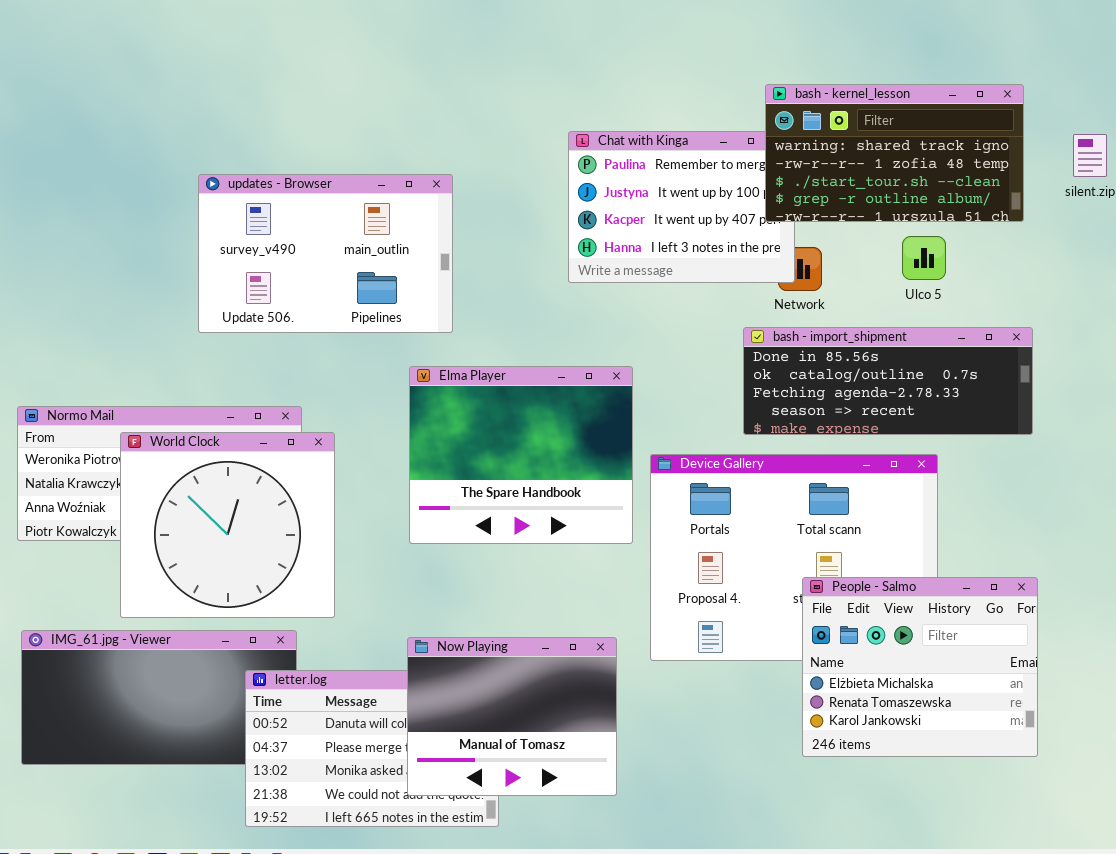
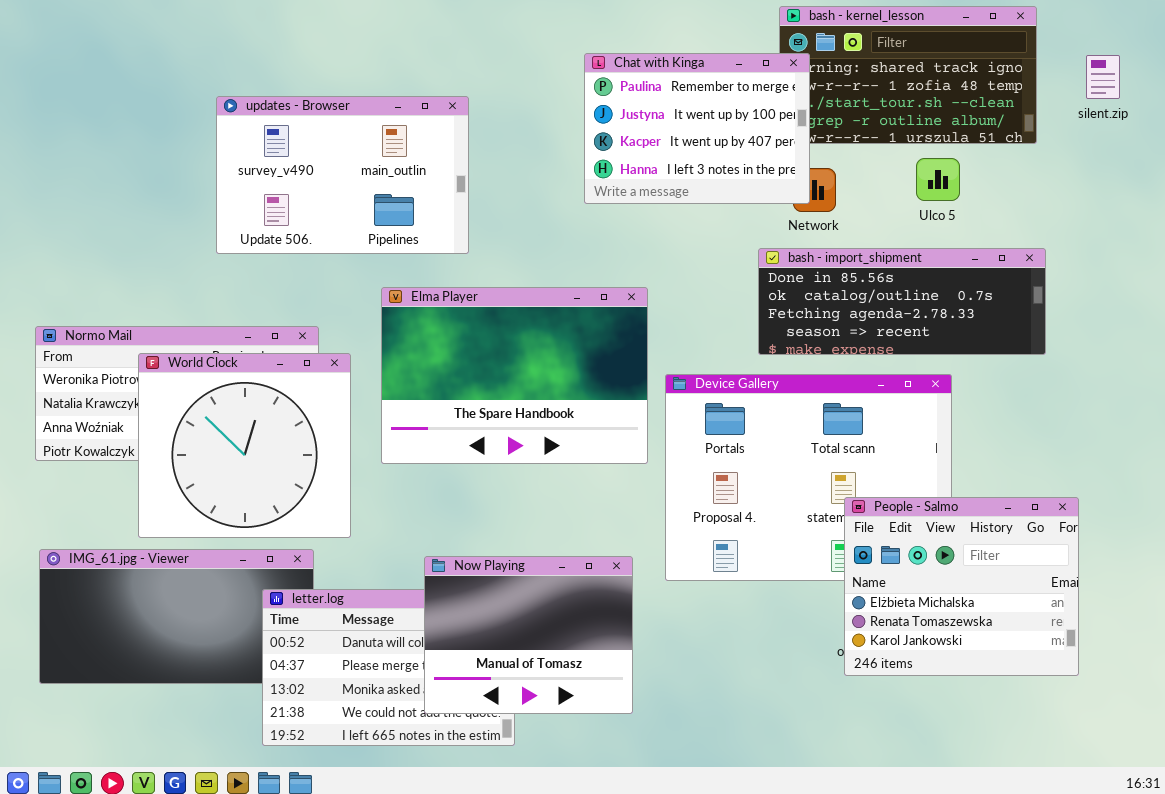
Chat with Kinga: [568,131,795,283] -> [584,53,810,204], raised
Elma Player: [409,366,633,544] -> [381,287,648,464], resized
People - Salmo: [802,577,1038,757] -> [844,497,1079,676], moved

